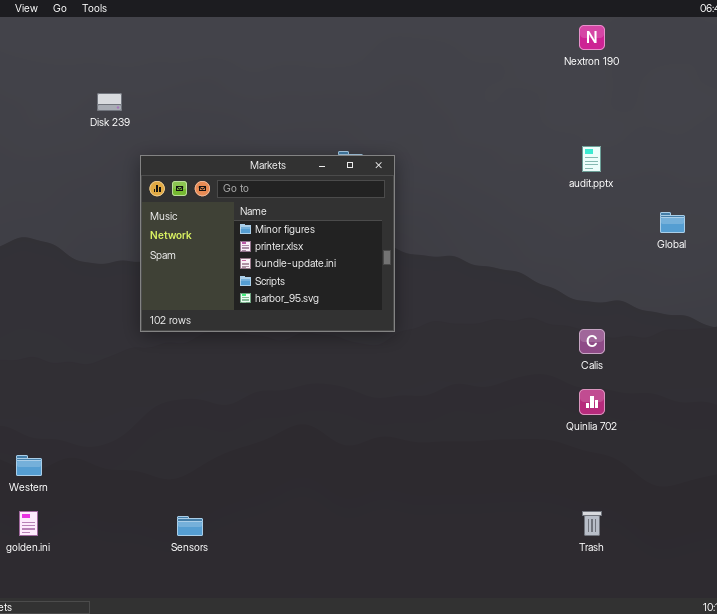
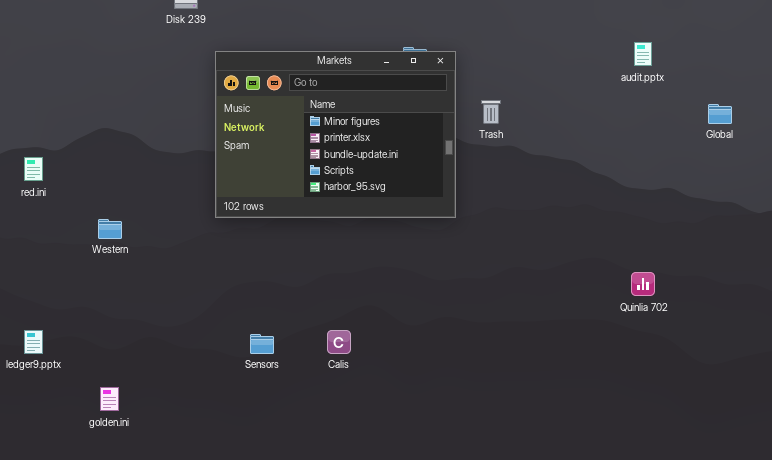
Calis: [579,329,605,354] -> [327,330,351,354], moved
Western: [16,455,42,476] -> [98,219,122,239], moved
Trash: [582,511,602,536] -> [481,100,501,124], moved
Sensors: [177,516,203,536] -> [250,334,274,354], moved

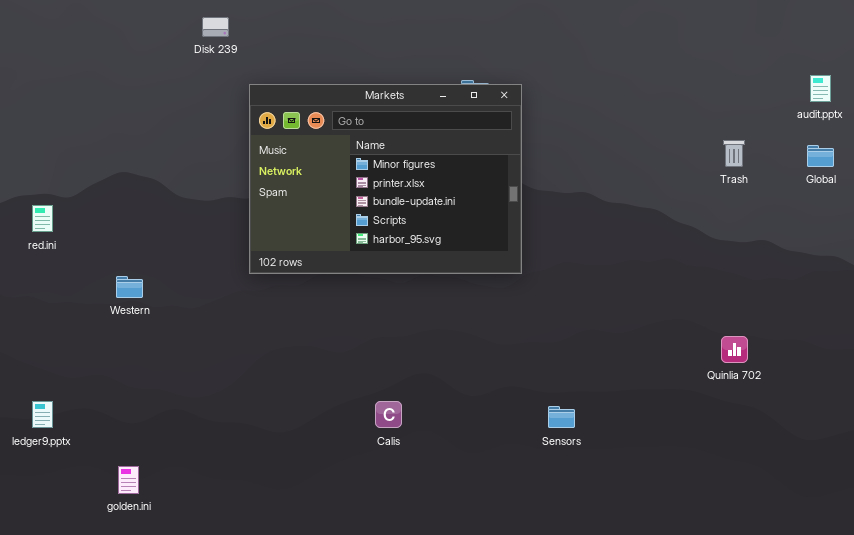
audit.pptx: [634,42,652,66] -> [810,75,831,102], moved
Trash: [481,100,501,124] -> [723,140,745,167], moved
Sensors: [250,334,274,354] -> [548,406,575,428], moved

